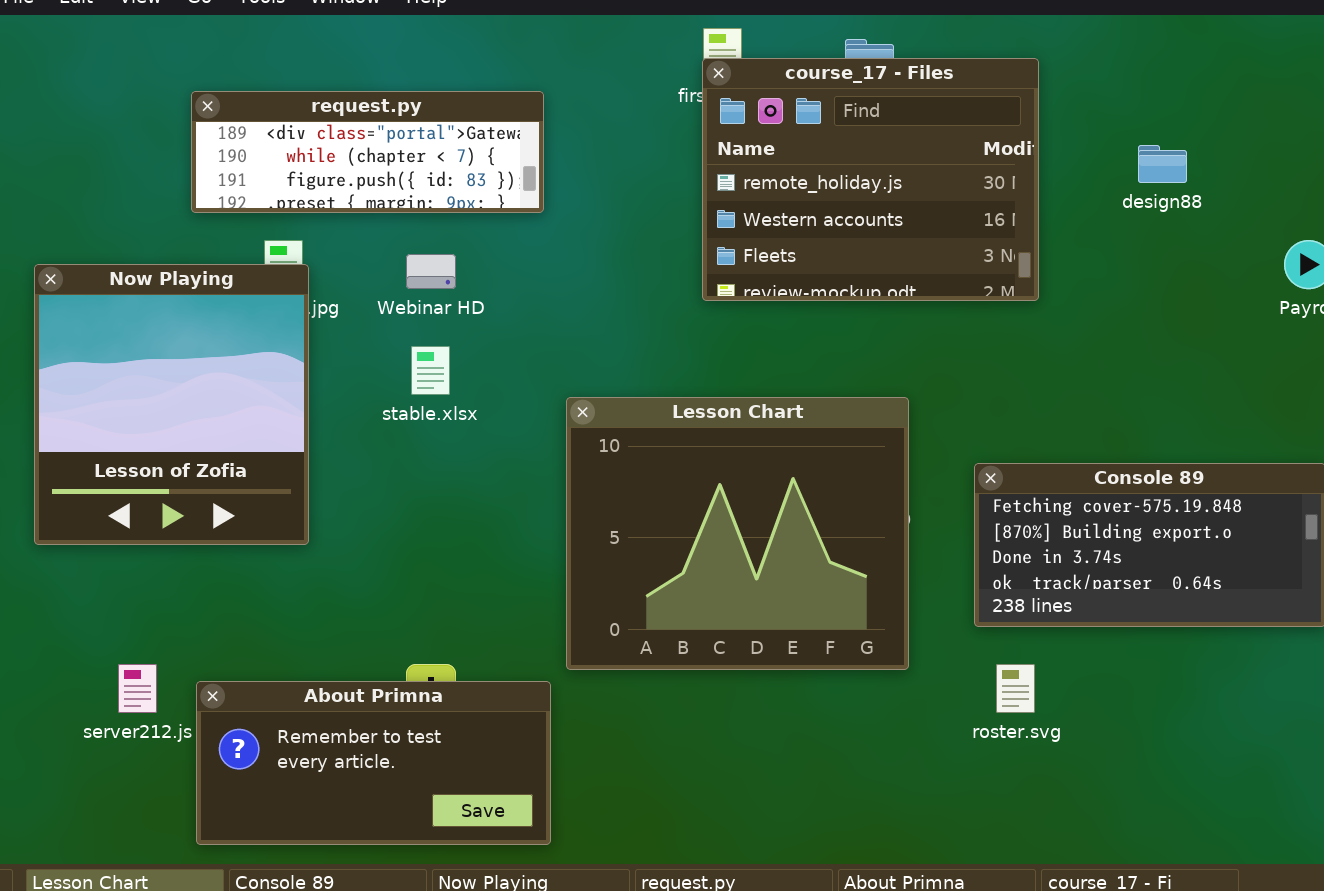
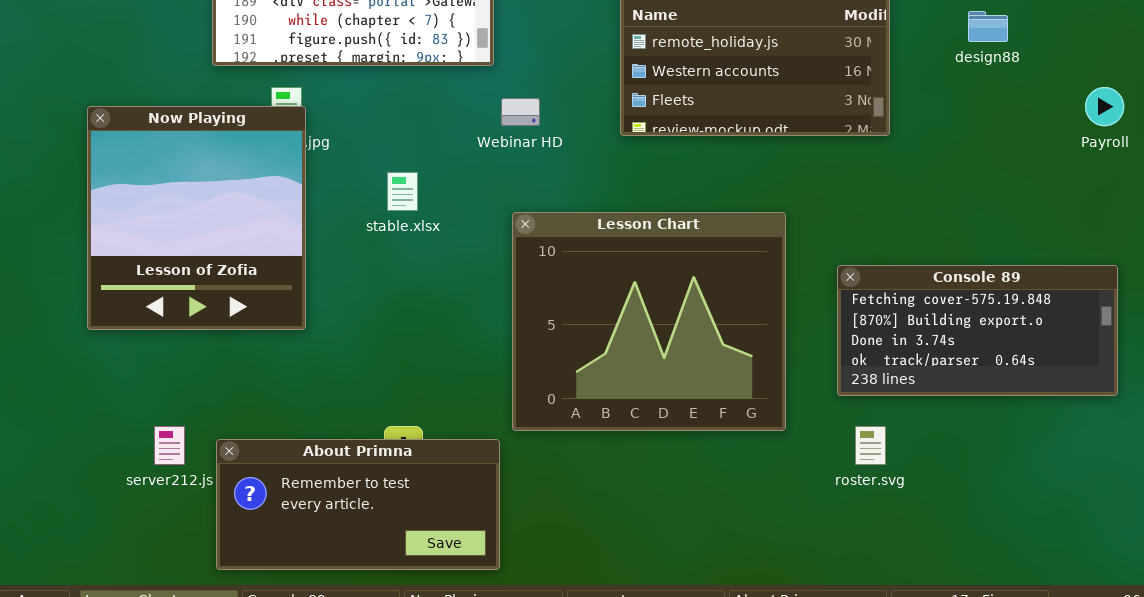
Webinar HD: [406,254,456,289] -> [501,98,540,126], moved

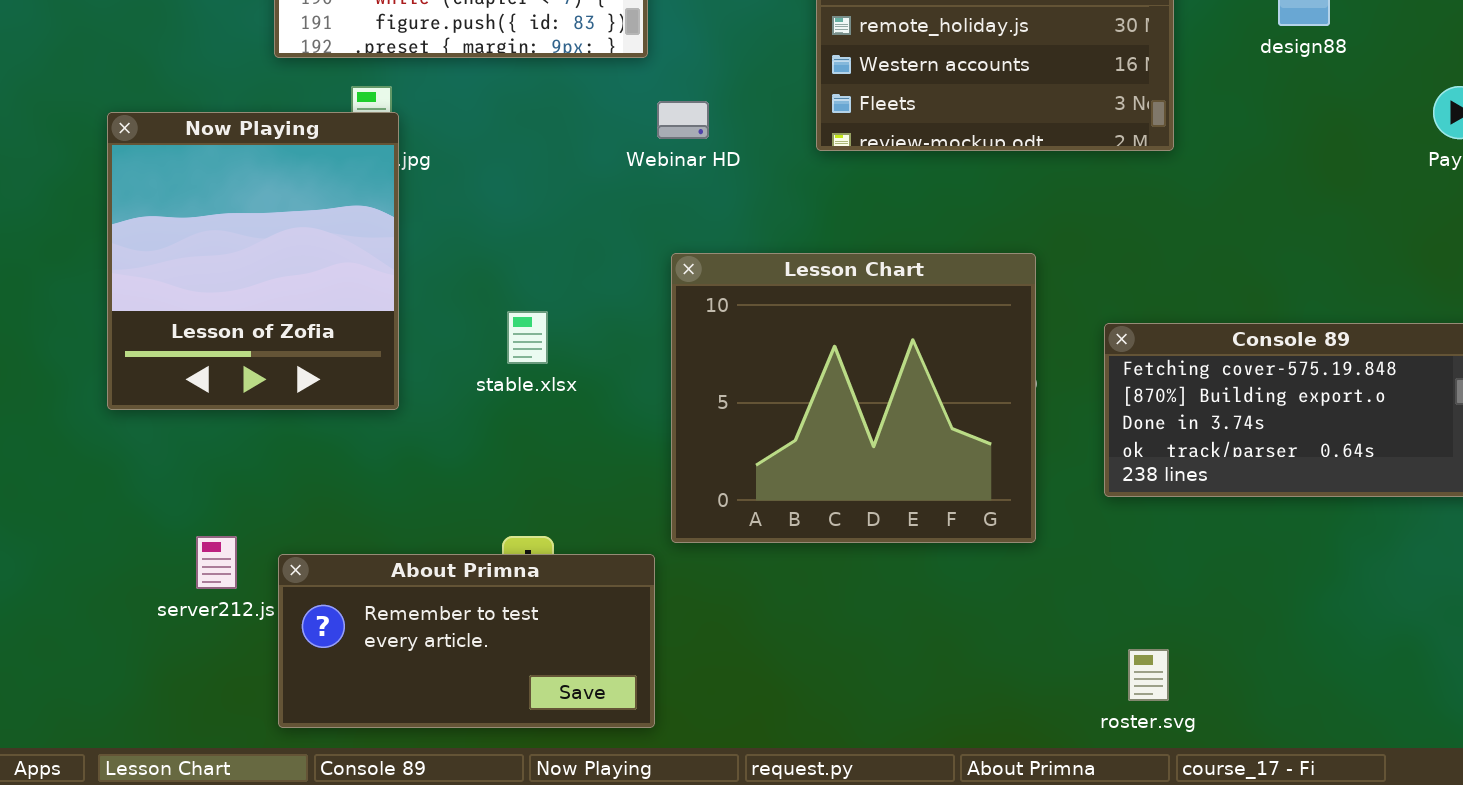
stable.xlsx: [387,172,418,211] -> [507,311,548,364], moved
roster.svg: [855,426,886,465] -> [1128,649,1169,701], moved

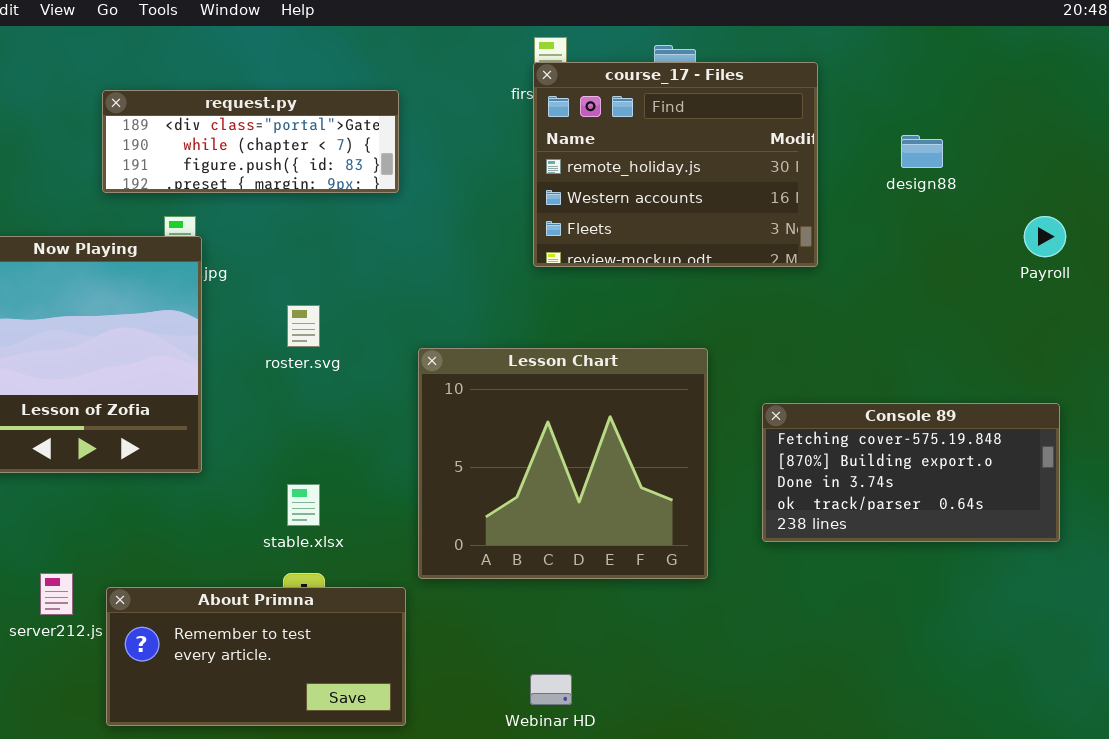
Webinar HD: [657,101,709,139] -> [530,674,572,705], moved
stable.xlsx: [507,311,548,364] -> [287,484,320,526], moved
roster.svg: [1128,649,1169,701] -> [287,305,320,347], moved

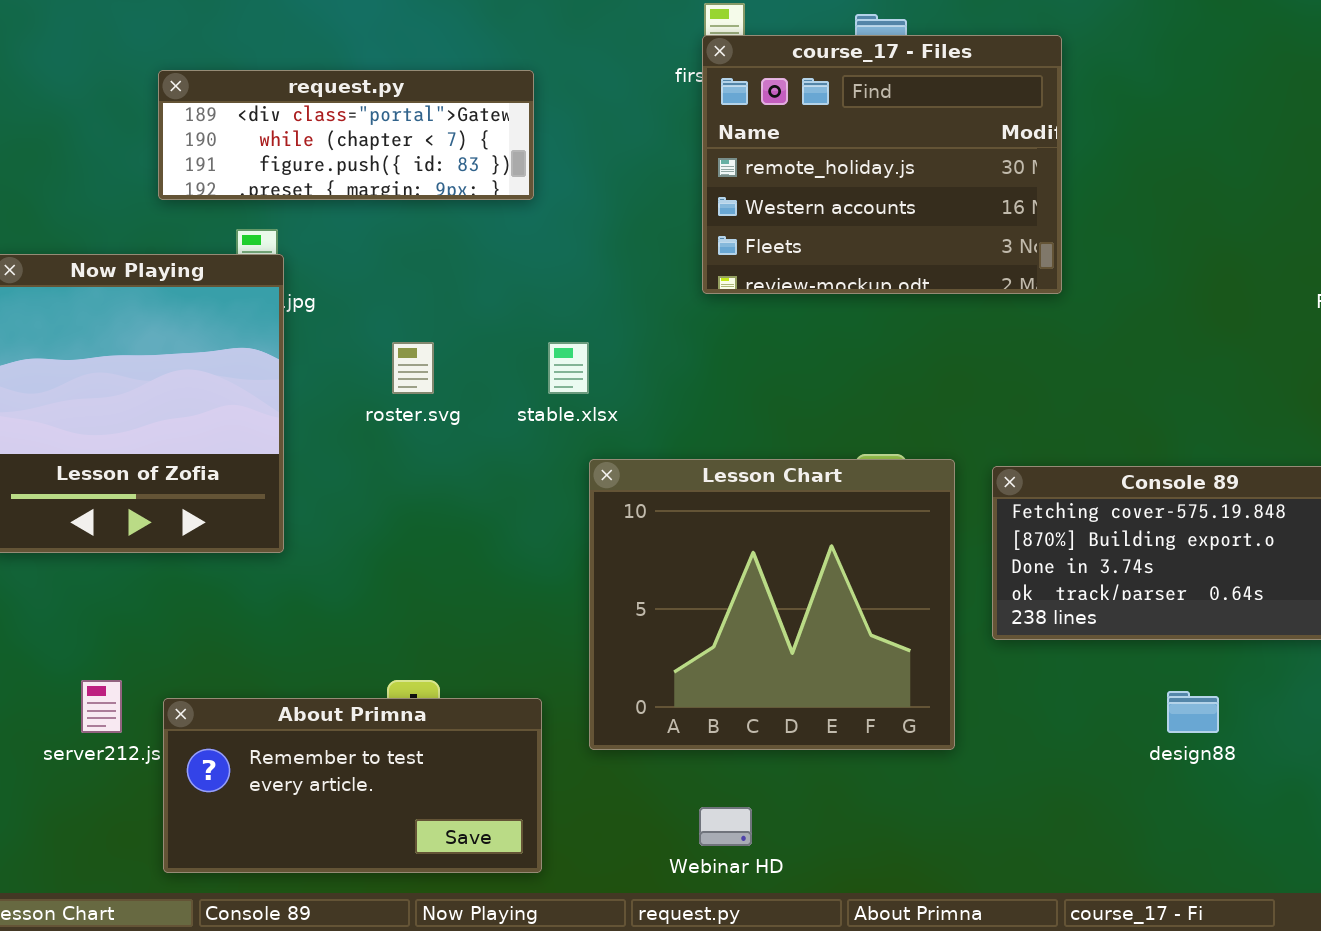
design88: [901,135,943,168] -> [1167,691,1219,733], moved
Lesson Chart: [418,348,708,579] -> [589,459,955,750], moved
stable.xlsx: [287,484,320,526] -> [548,342,589,394], moved

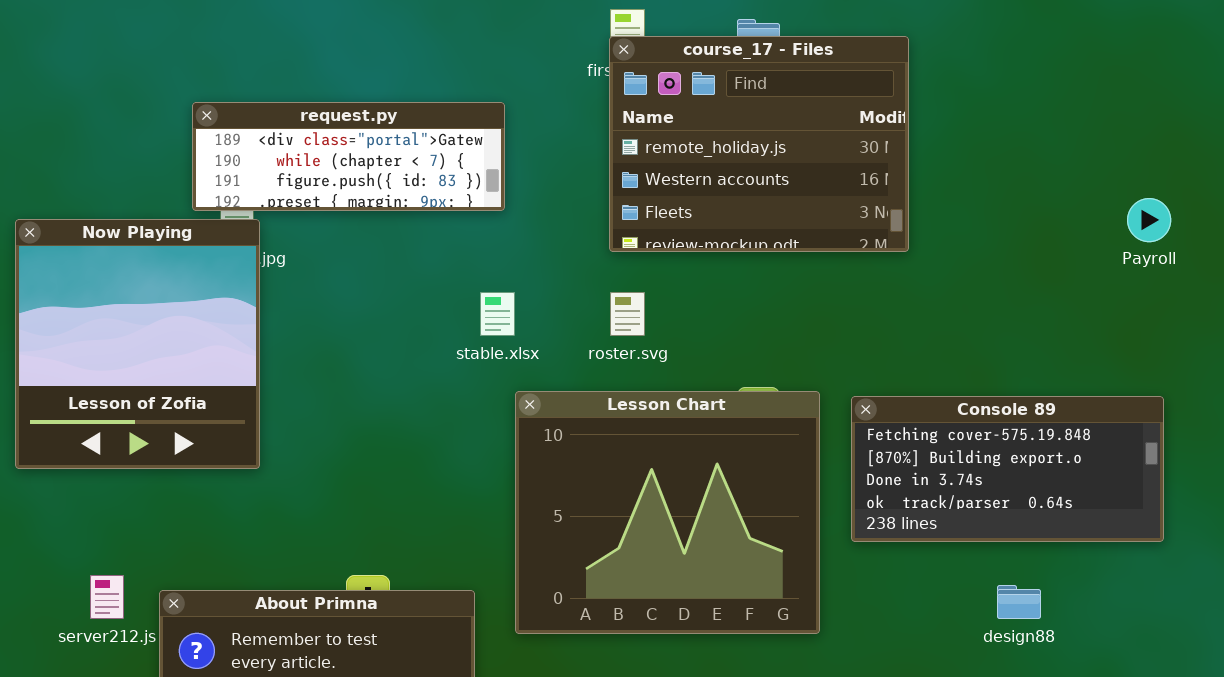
request.py: [158,70,534,200] -> [192,102,505,211], moved
roster.svg: [392,342,434,394] -> [610,292,645,336], moved

